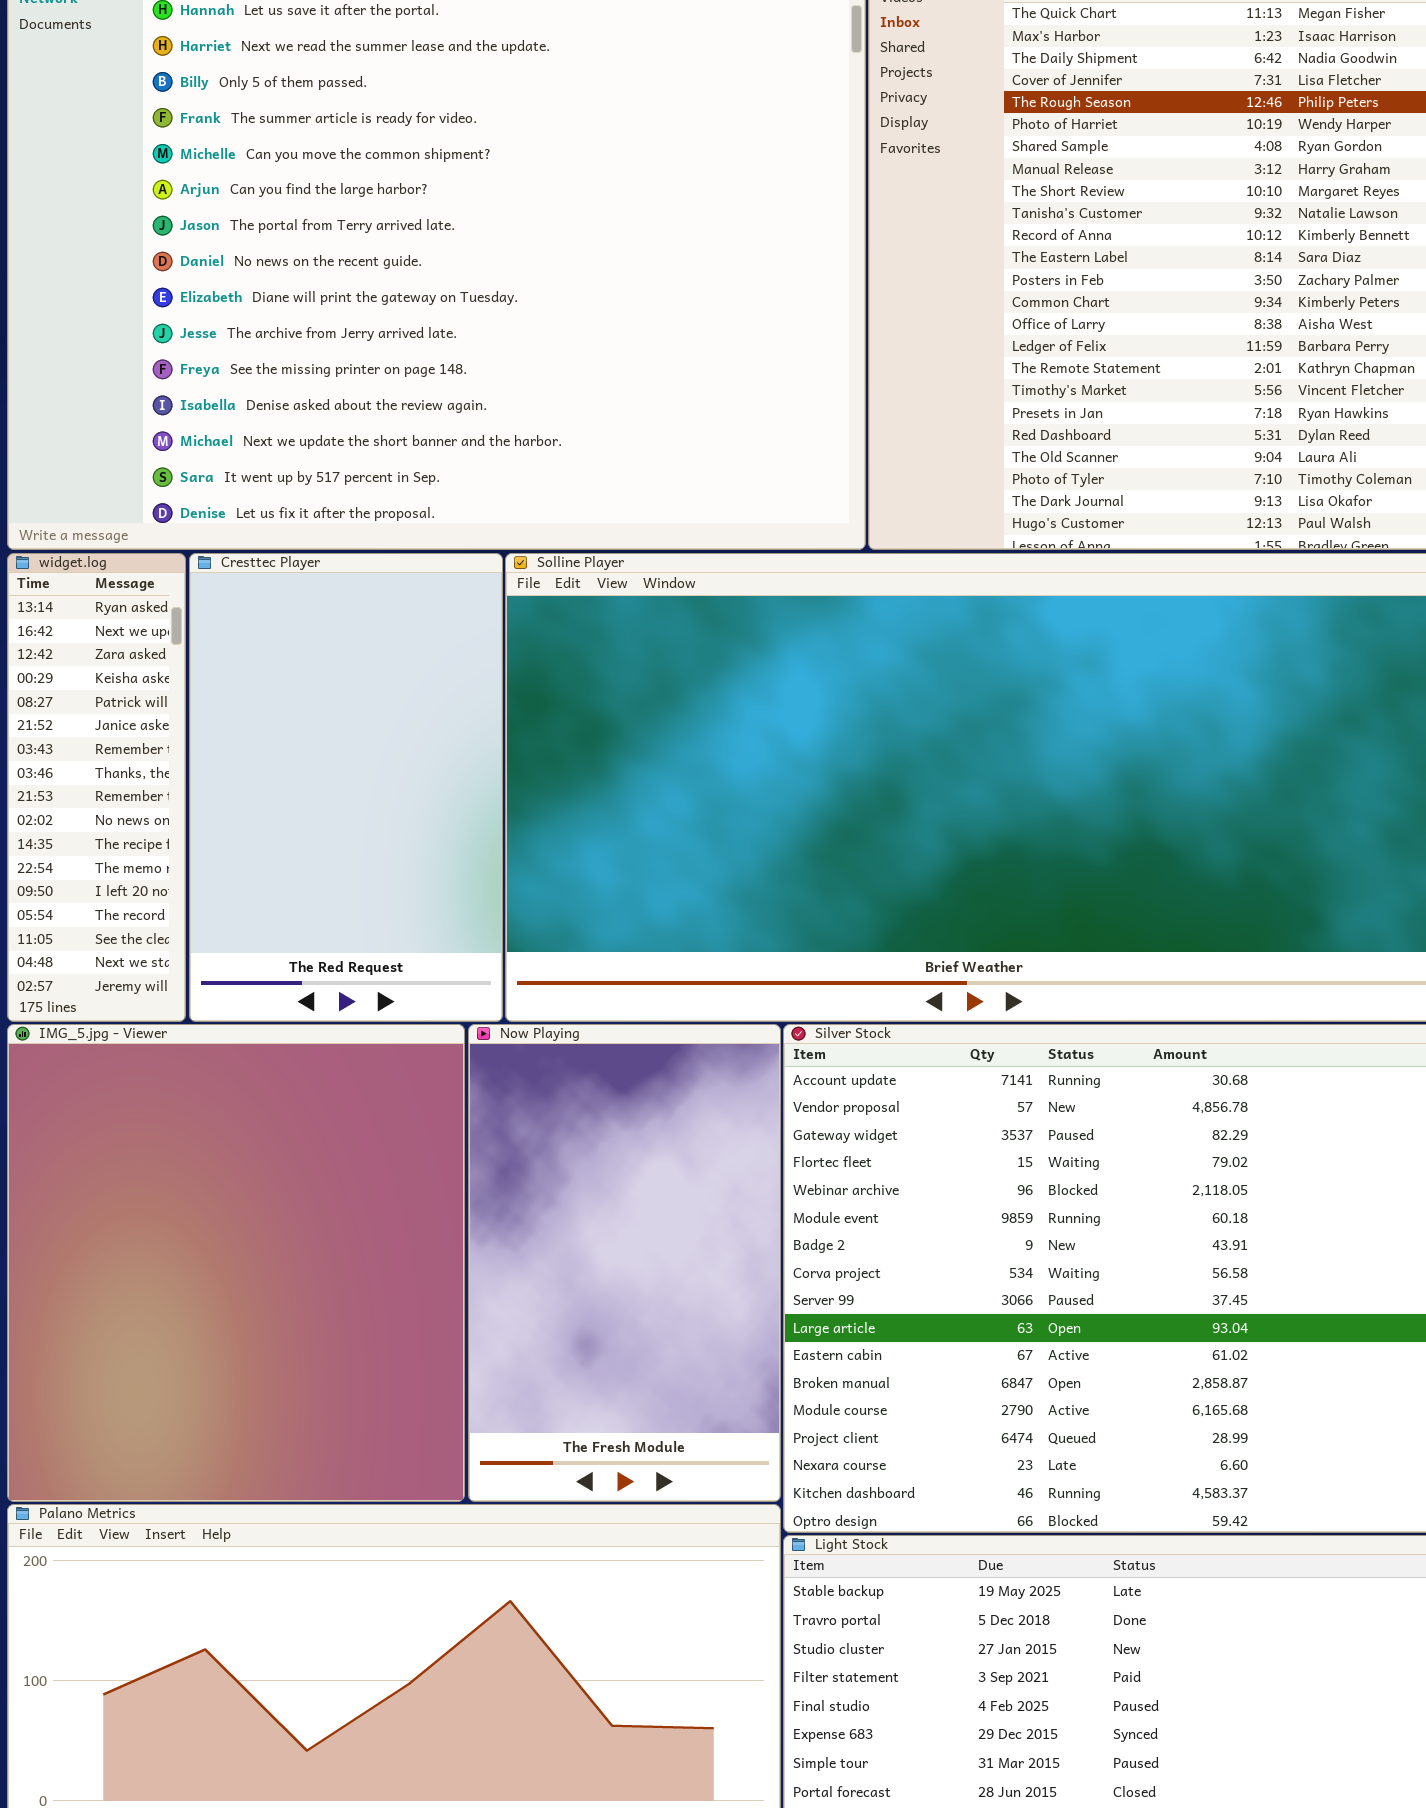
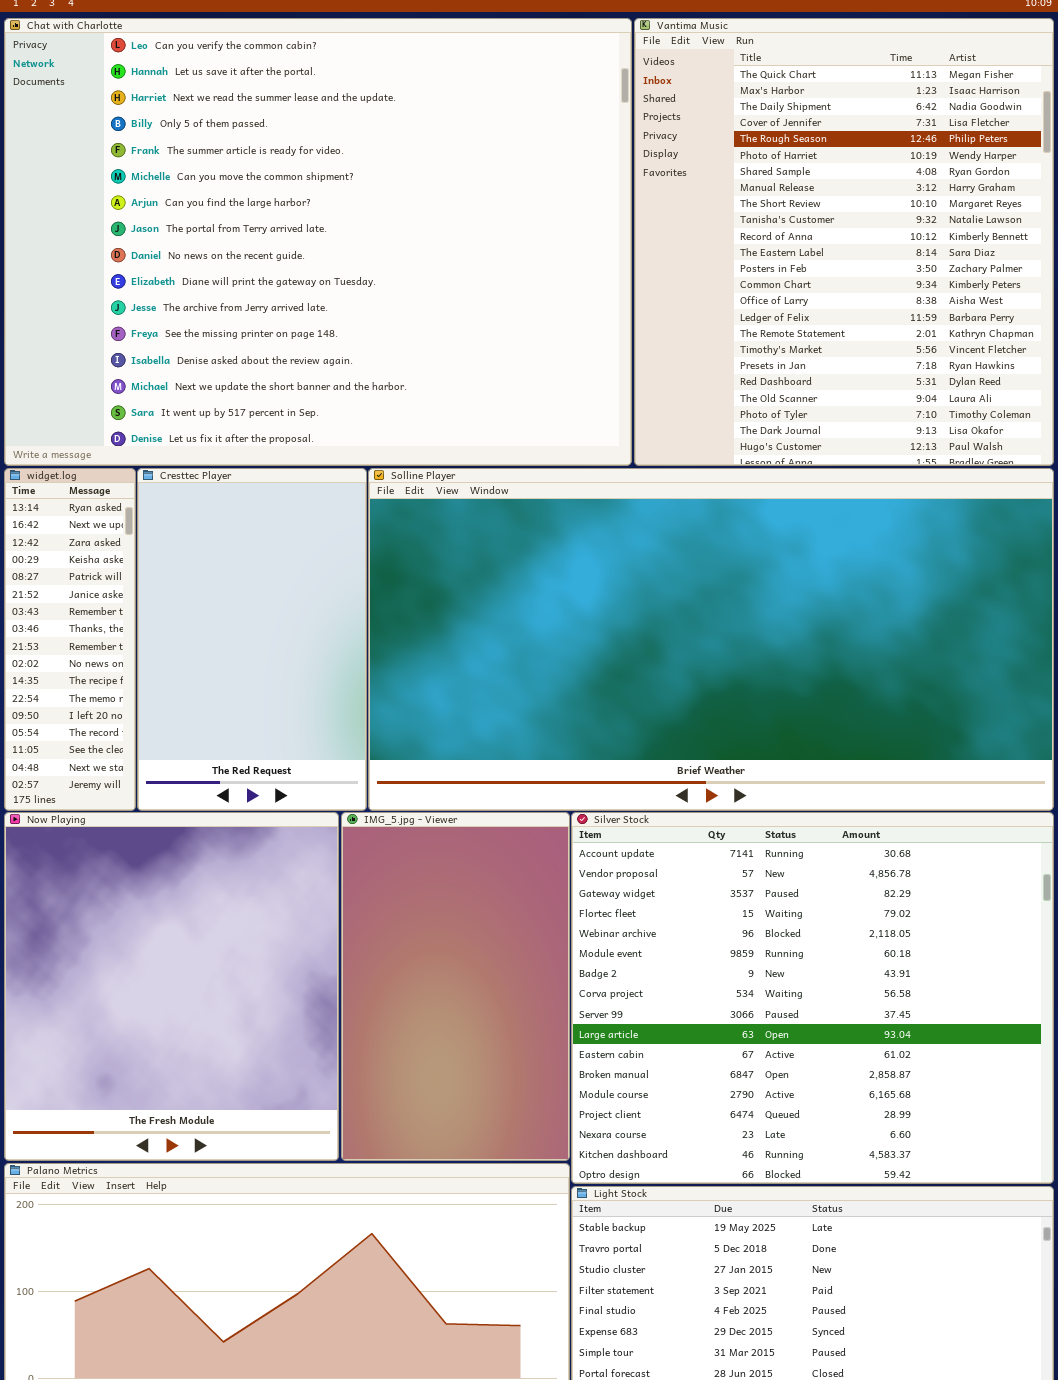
IMG_5.jpg - Viewer: [7,1024,465,1502] -> [341,812,570,1161], moved, resized
Now Playing: [468,1024,781,1502] -> [4,812,339,1161], moved, resized

